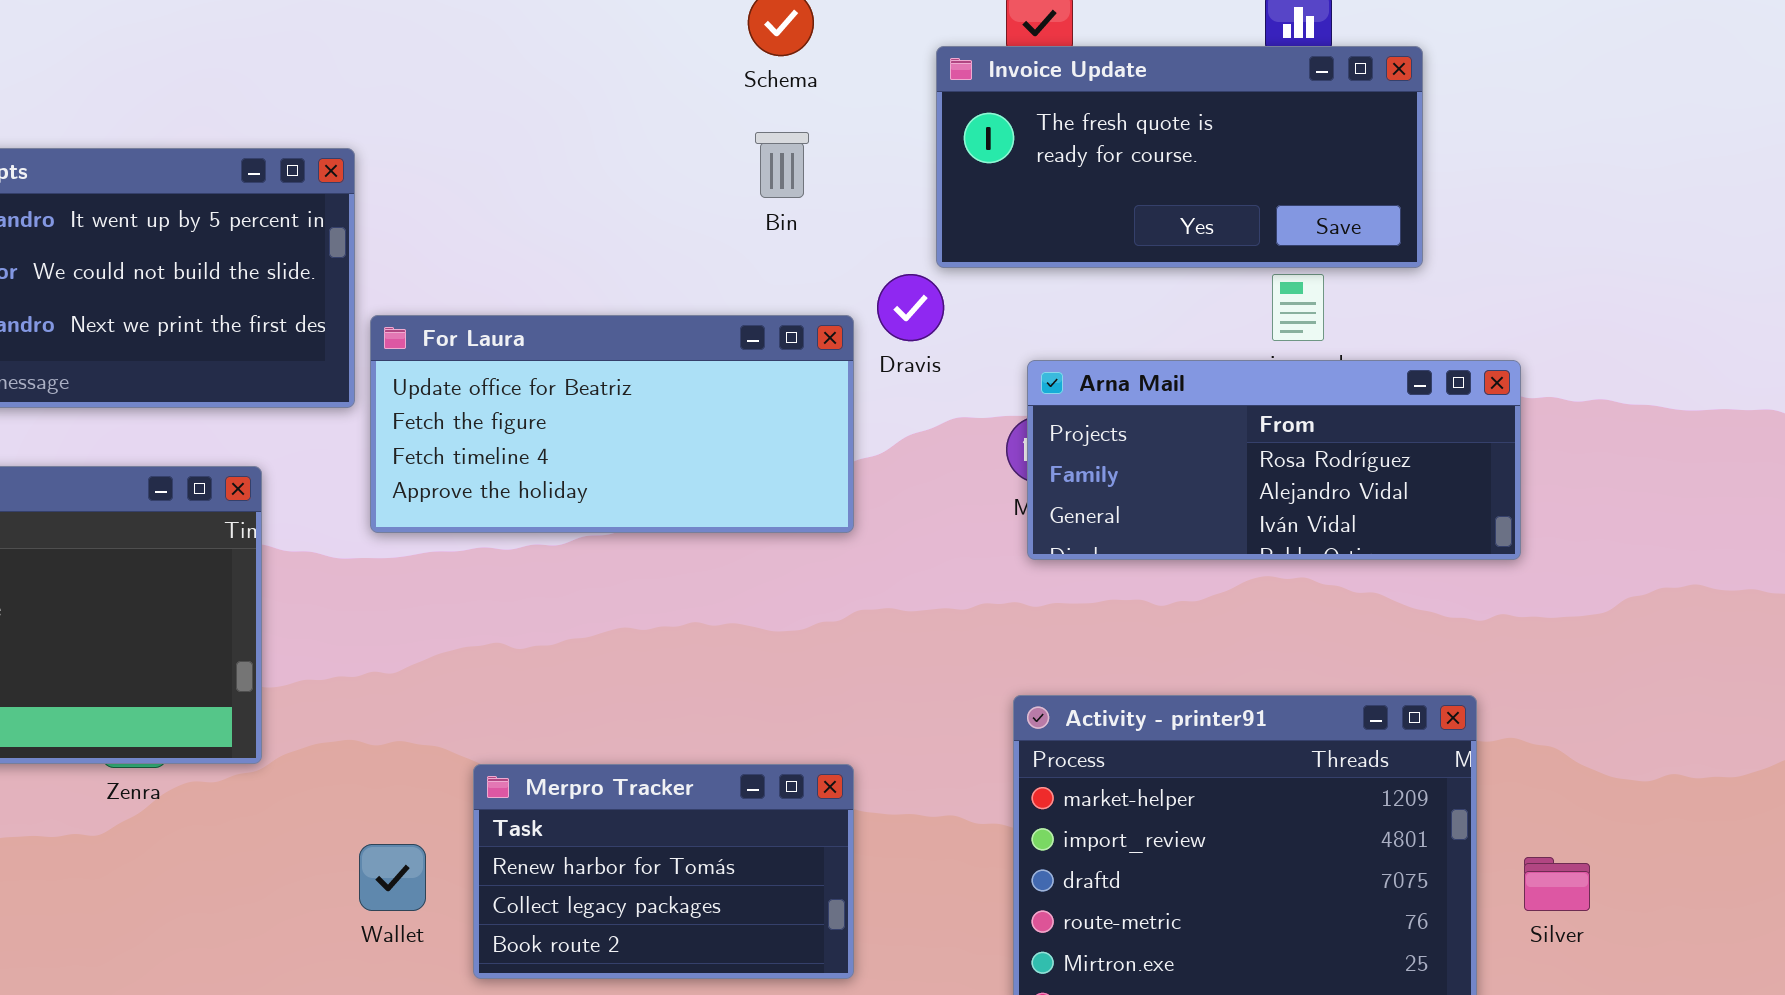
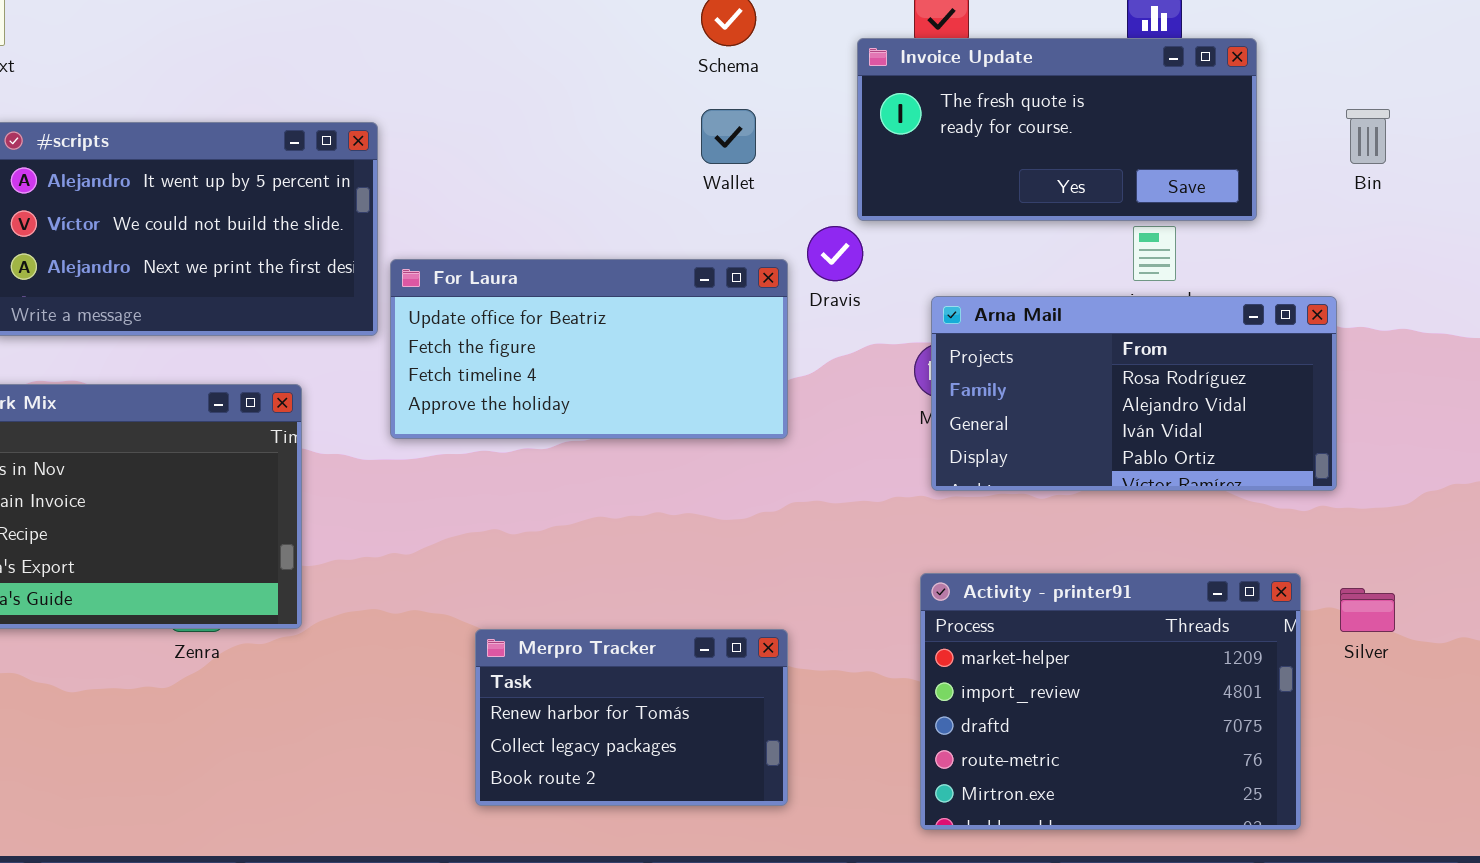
Bin: [755,132,809,198] -> [1346,109,1390,164], moved
Arna Mail: [1027,360,1521,560] -> [931,296,1337,491], resized
Wallet: [359,844,426,911] -> [701,109,756,164], moved
Silver: [1524,857,1590,911] -> [1340,588,1395,632], moved

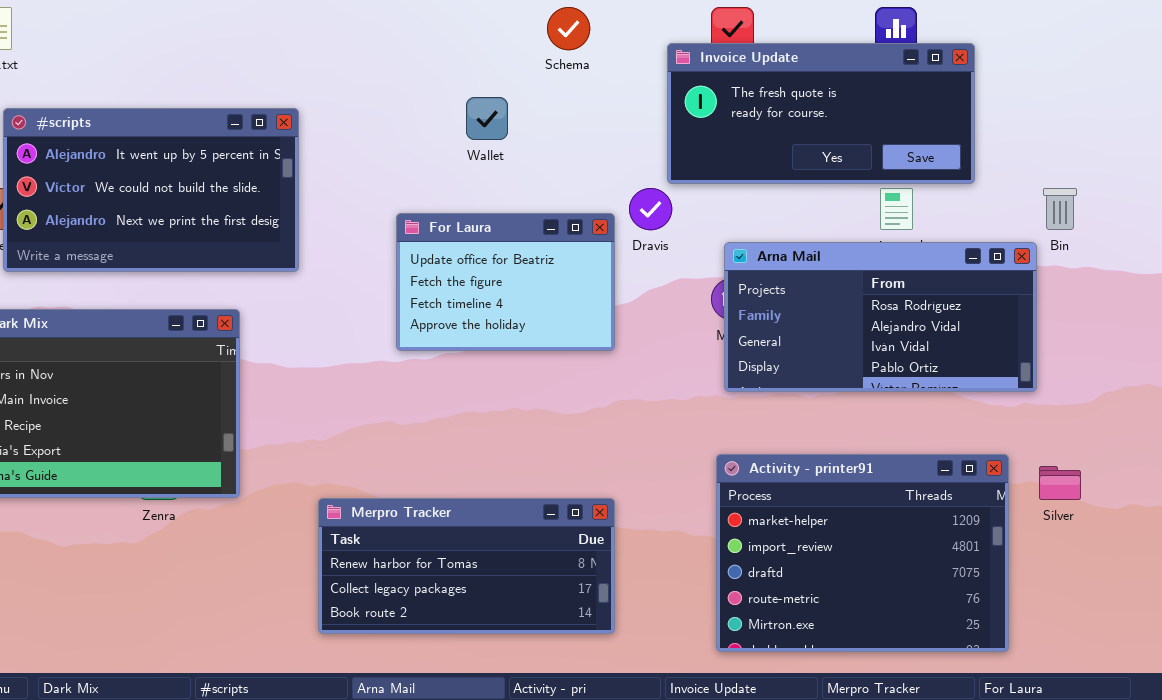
Wallet: [701,109,756,164] -> [466,97,508,140], moved
Bin: [1346,109,1390,164] -> [1043,188,1077,230], moved
For Laura: [390,259,788,439] -> [396,213,615,351], resized
Merpro Tracker: [475,629,788,806] -> [318,498,615,634], resized

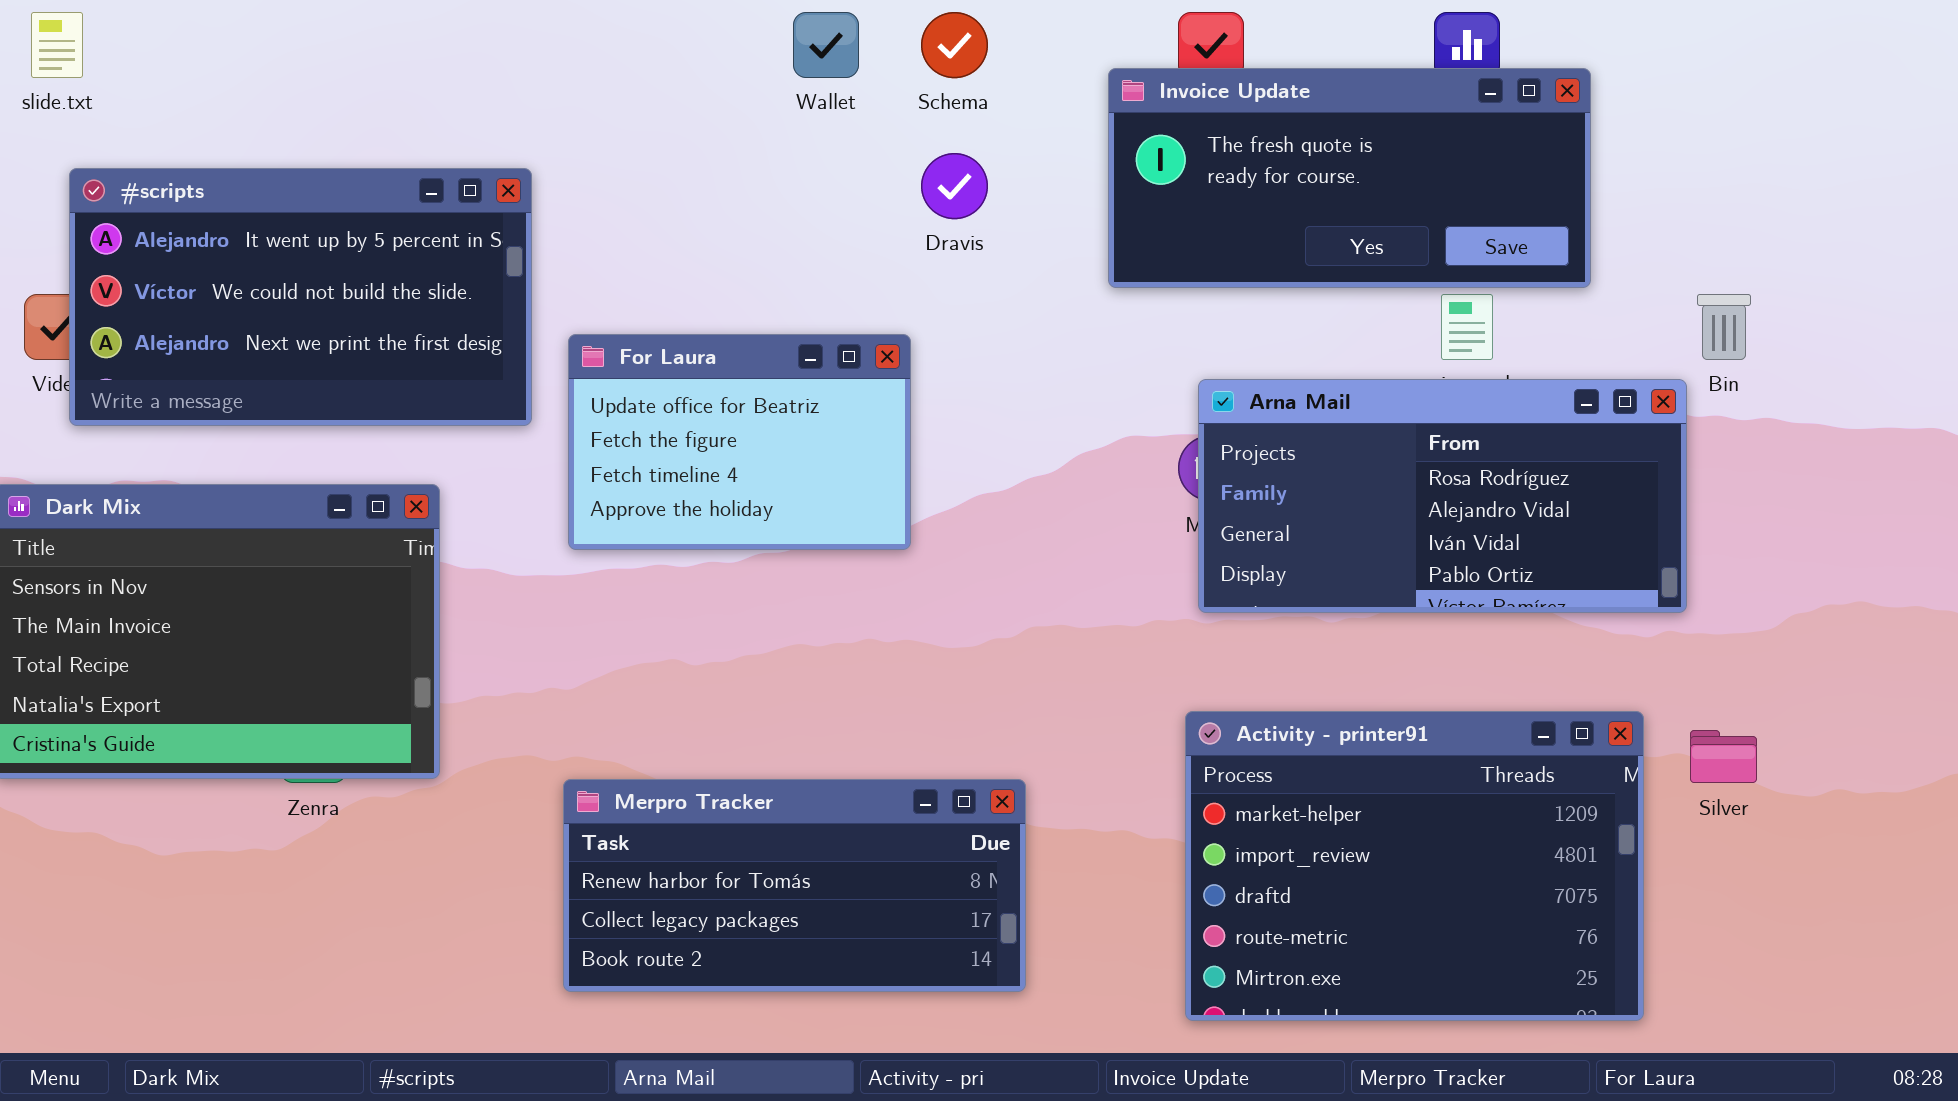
Wallet: [466,97,508,140] -> [793,12,859,78], moved
Dravis: [629,188,672,230] -> [921,153,988,219], moved
For Laura: [396,213,615,351] -> [568,334,911,550], moved

